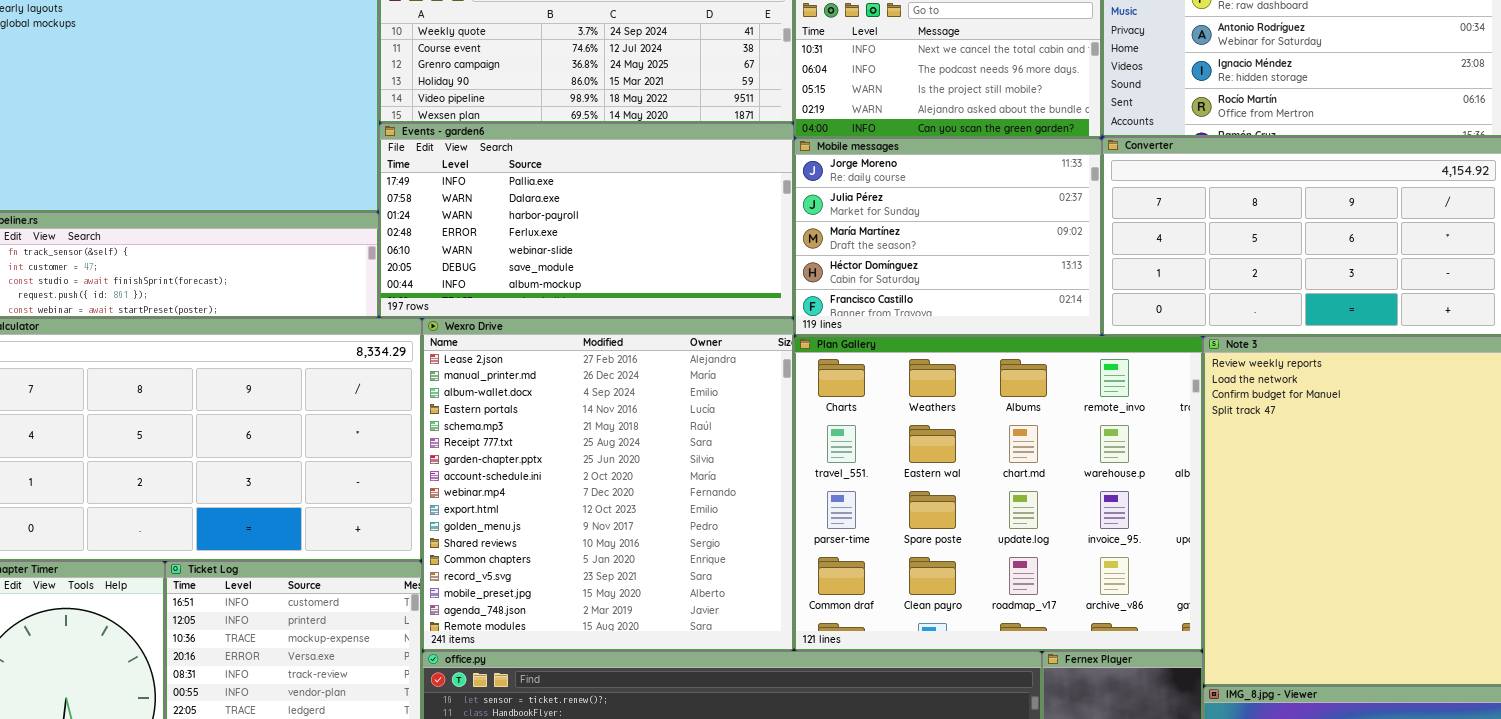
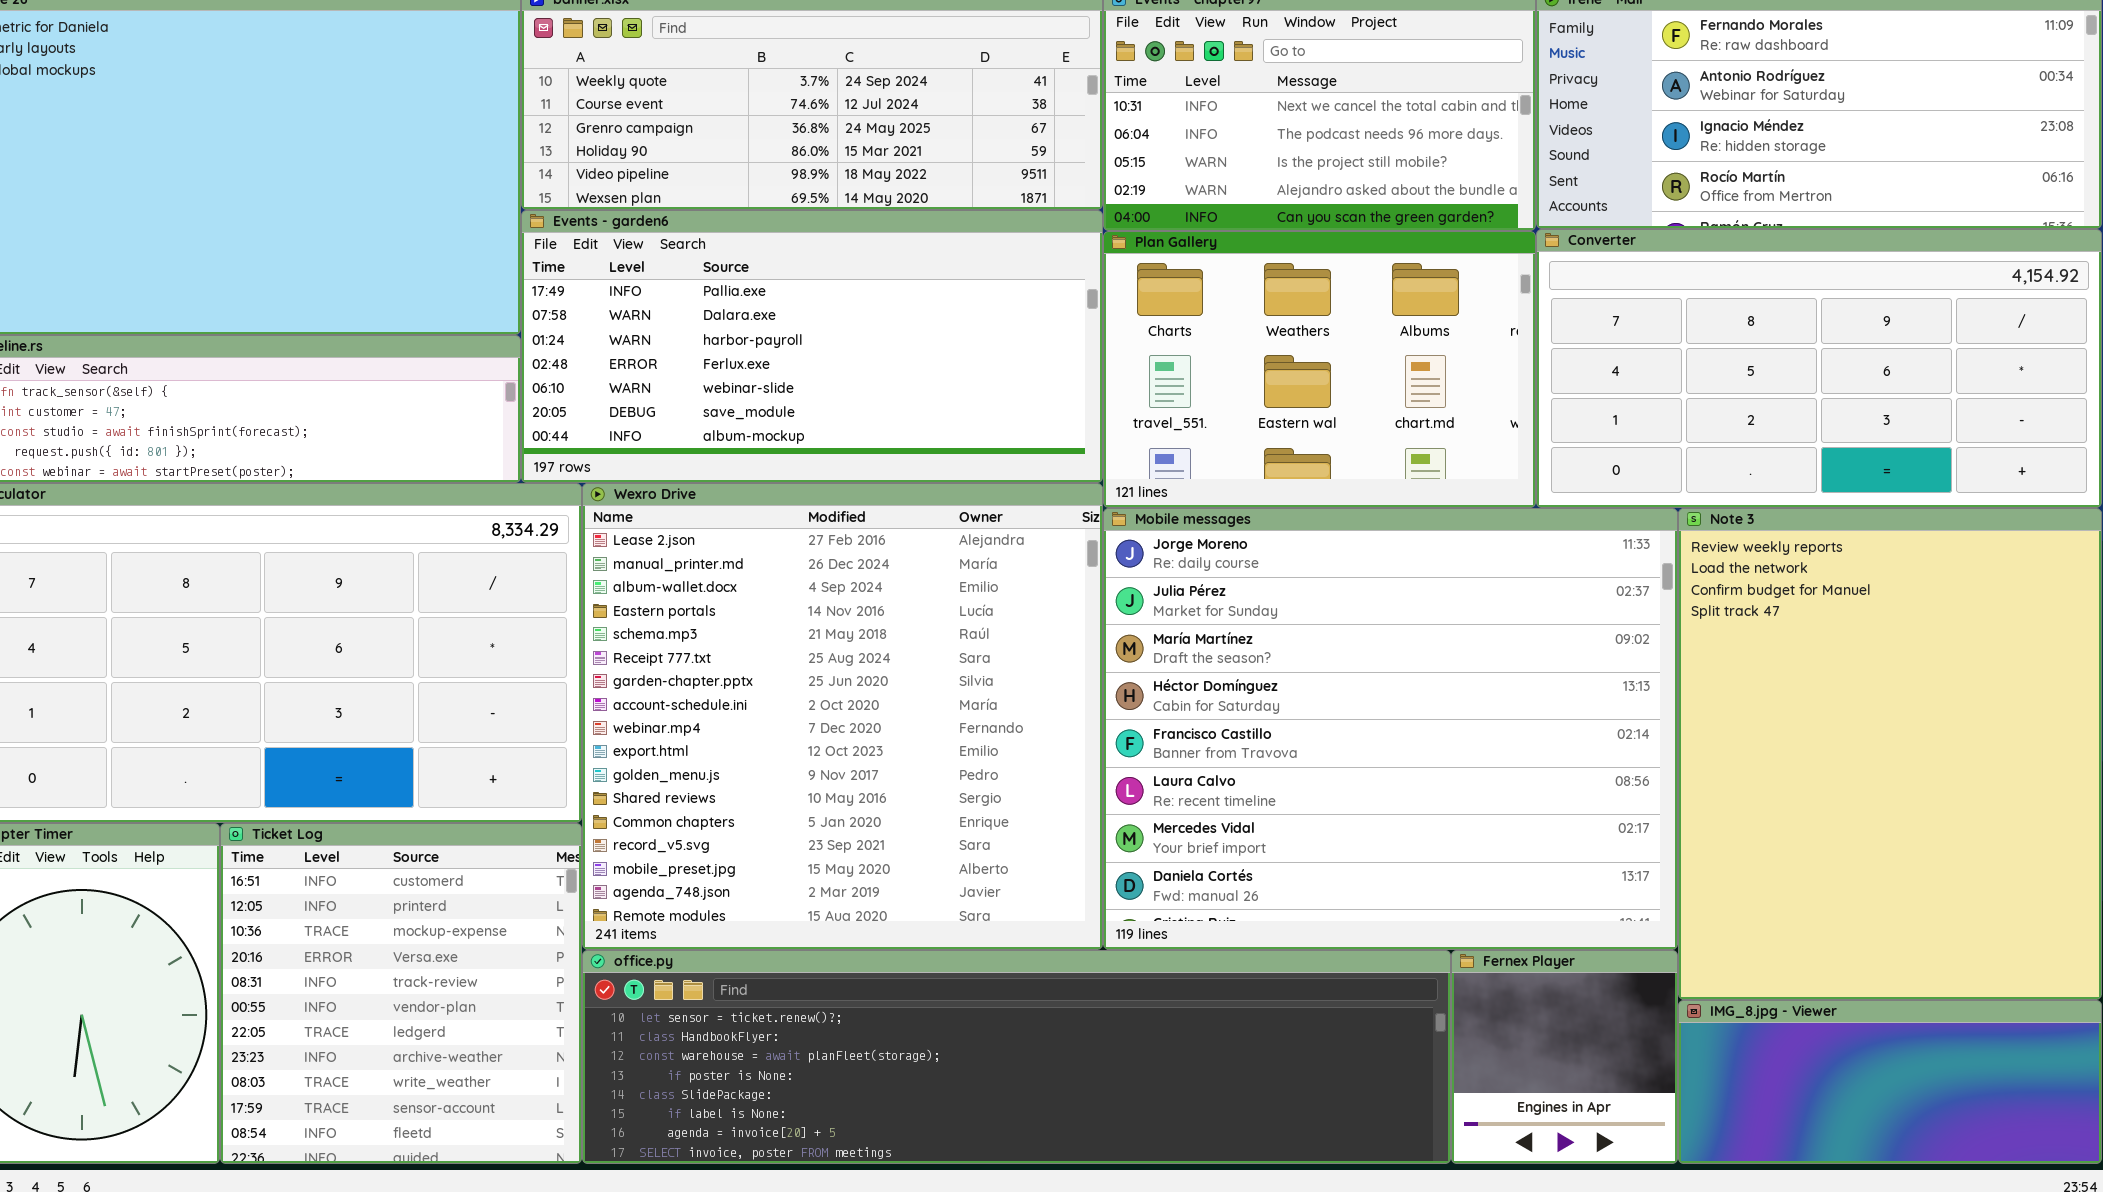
Mobile messages: [794,138,1102,336] -> [1103,508,1678,950], moved, resized
Plan Gallery: [794,336,1203,651] -> [1103,231,1536,508], moved, resized

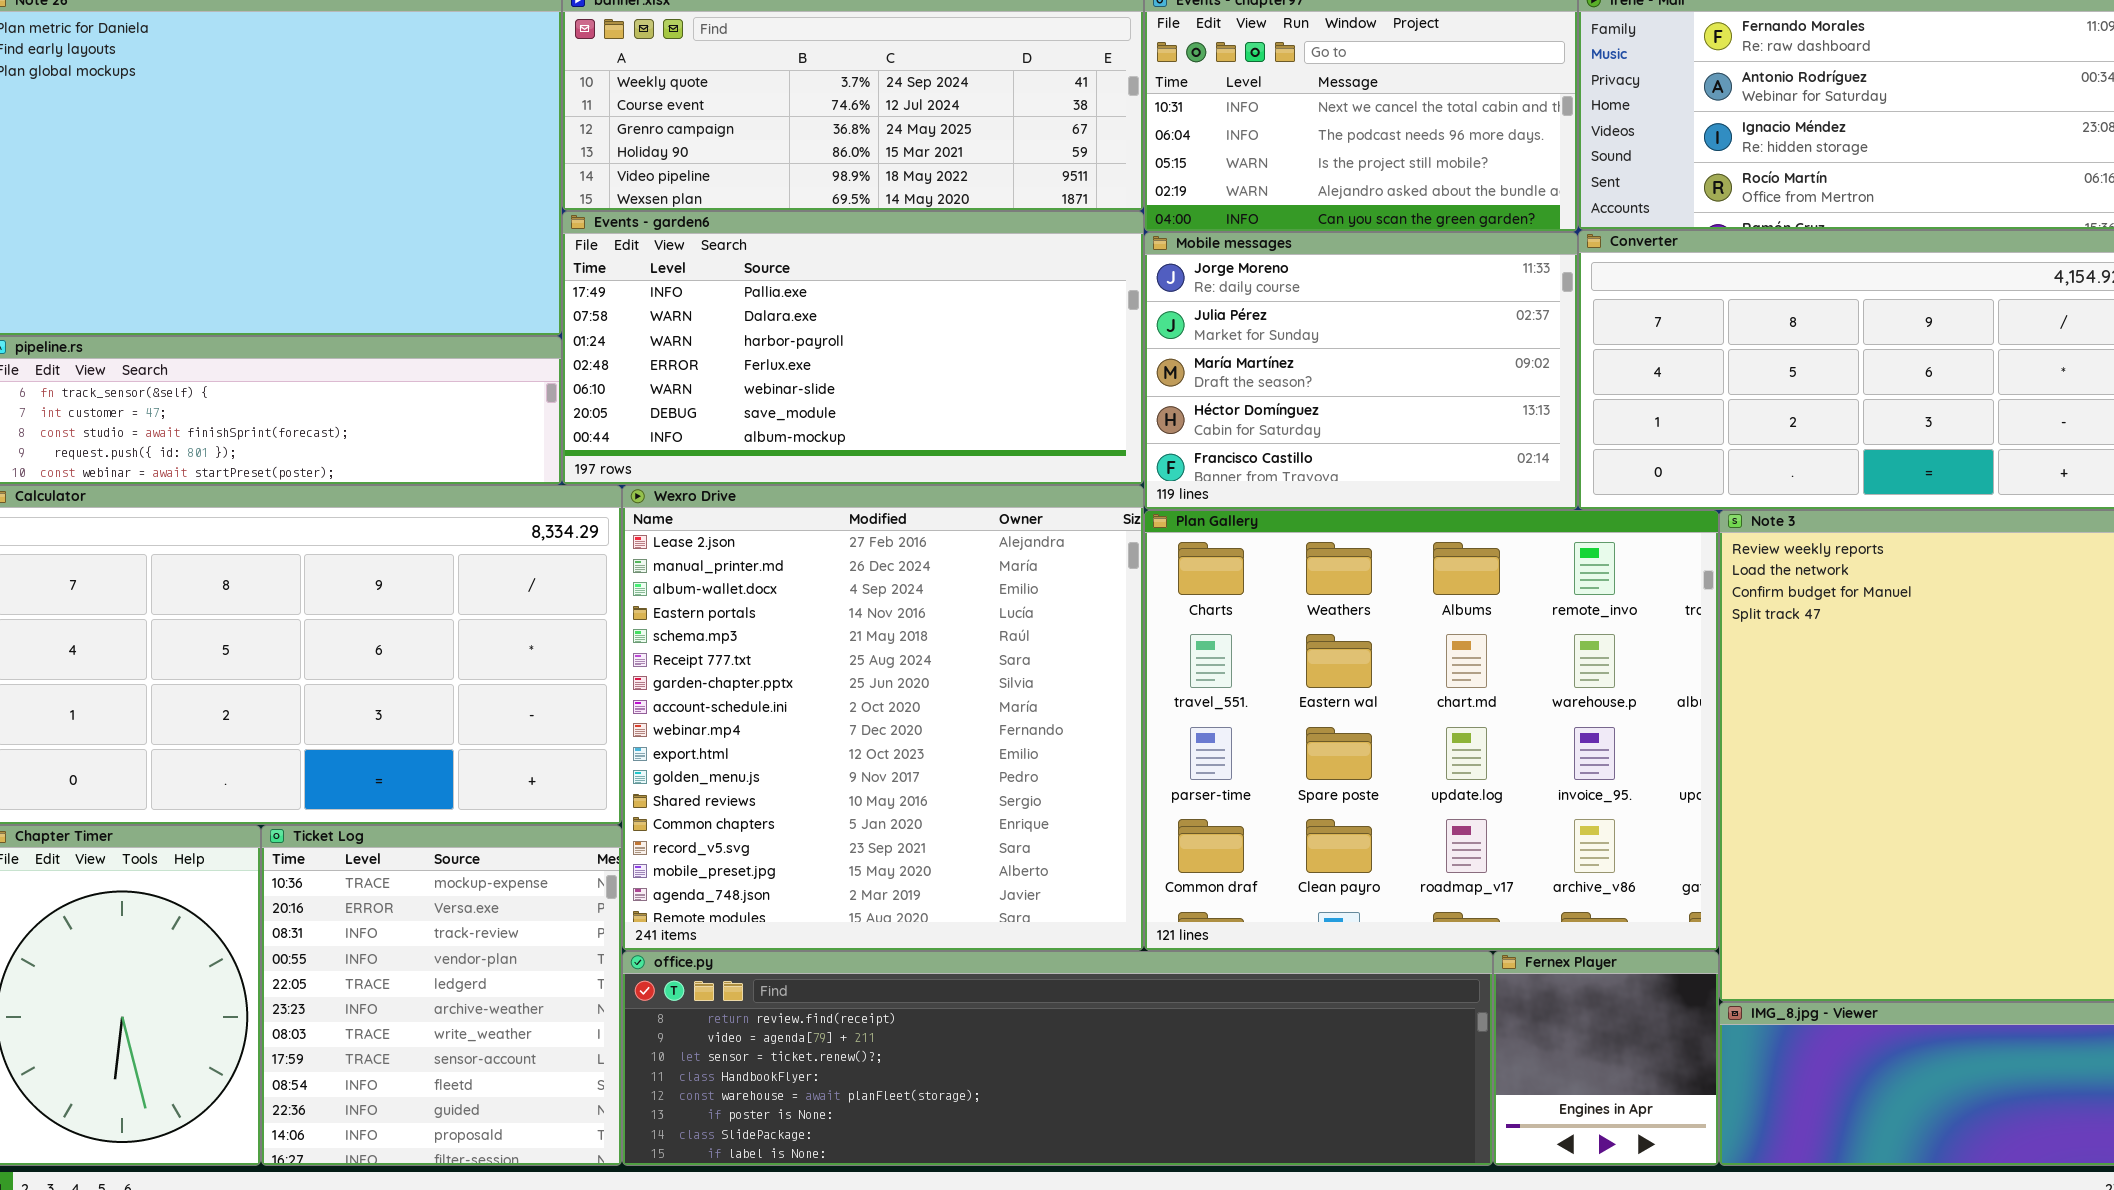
Plan Gallery: [1103,231,1536,508] -> [1144,510,1719,951], moved, resized
Mobile messages: [1103,508,1678,950] -> [1144,232,1578,510], moved, resized
Ticket Log: [220,823,582,1164] -> [261,825,622,1166], scrolled down 2 rows
office.py: [582,950,1451,1164] -> [622,951,1493,1166], scrolled up 2 rows

